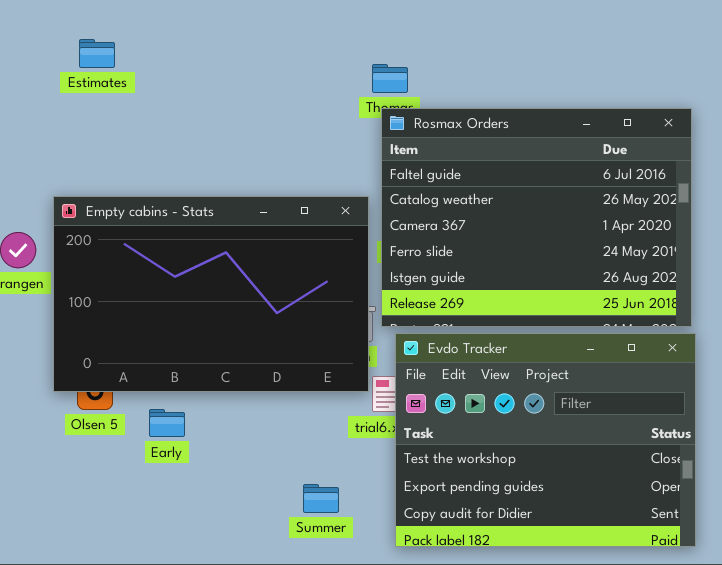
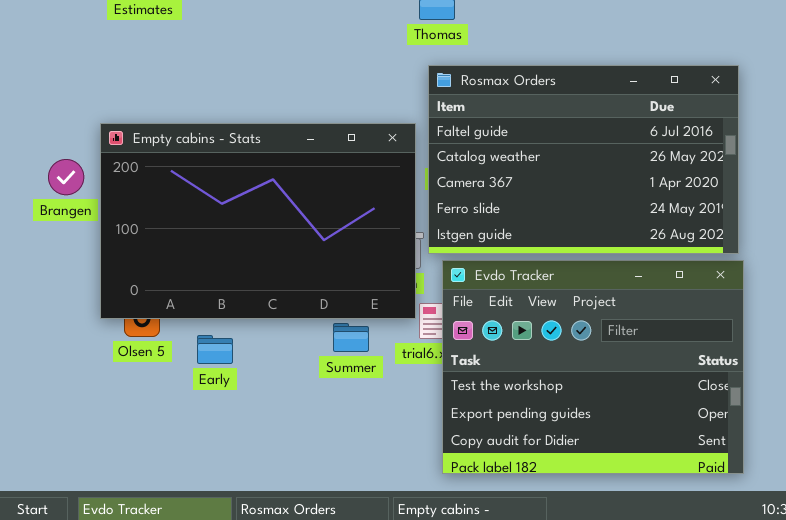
Rosmax Orders: [381,108,692,327] -> [428,65,739,254], resized
Summer: [303,484,339,513] -> [333,323,369,352], moved

